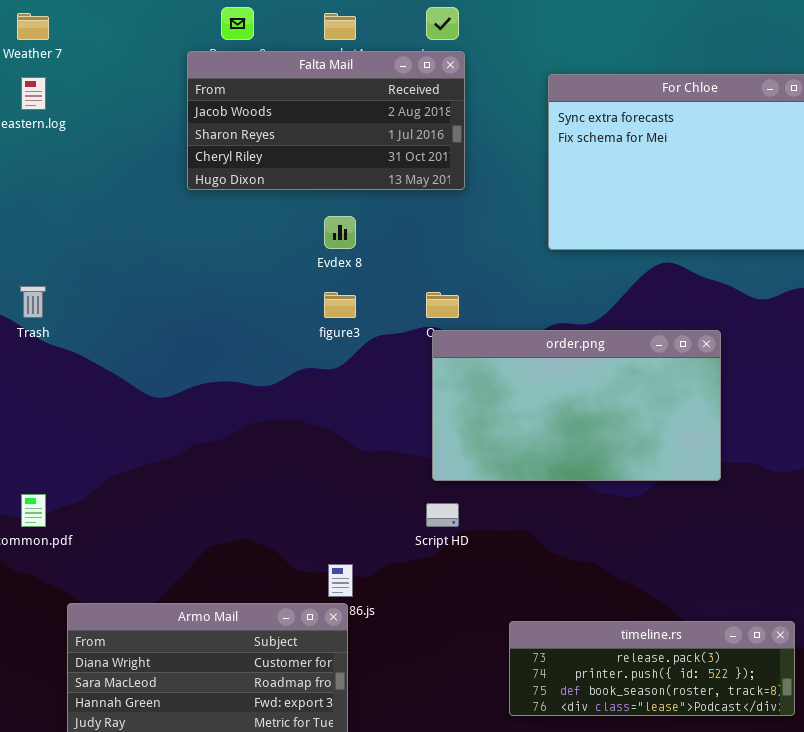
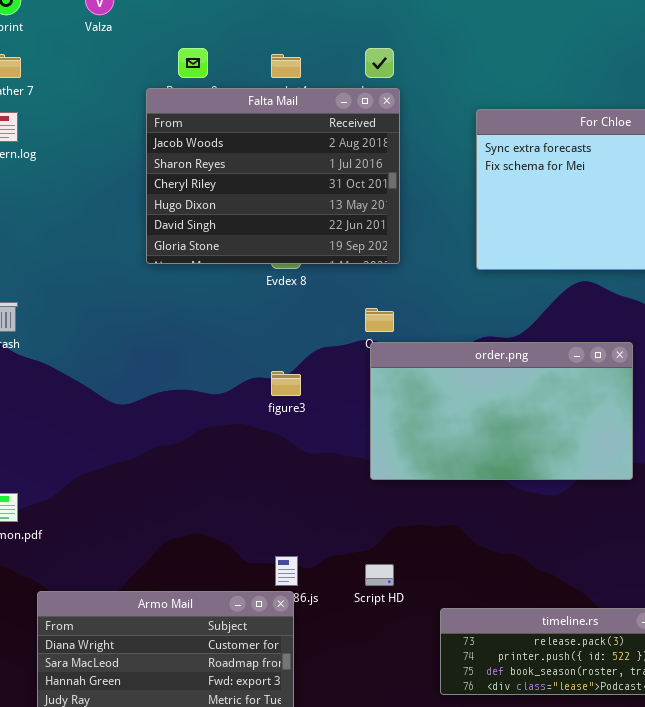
Falta Mail: [187,51,465,190] -> [146,88,400,264], resized
figure3: [324,292,356,318] -> [271,371,301,396], moved
Script HD: [426,503,459,527] -> [365,564,394,586], moved

